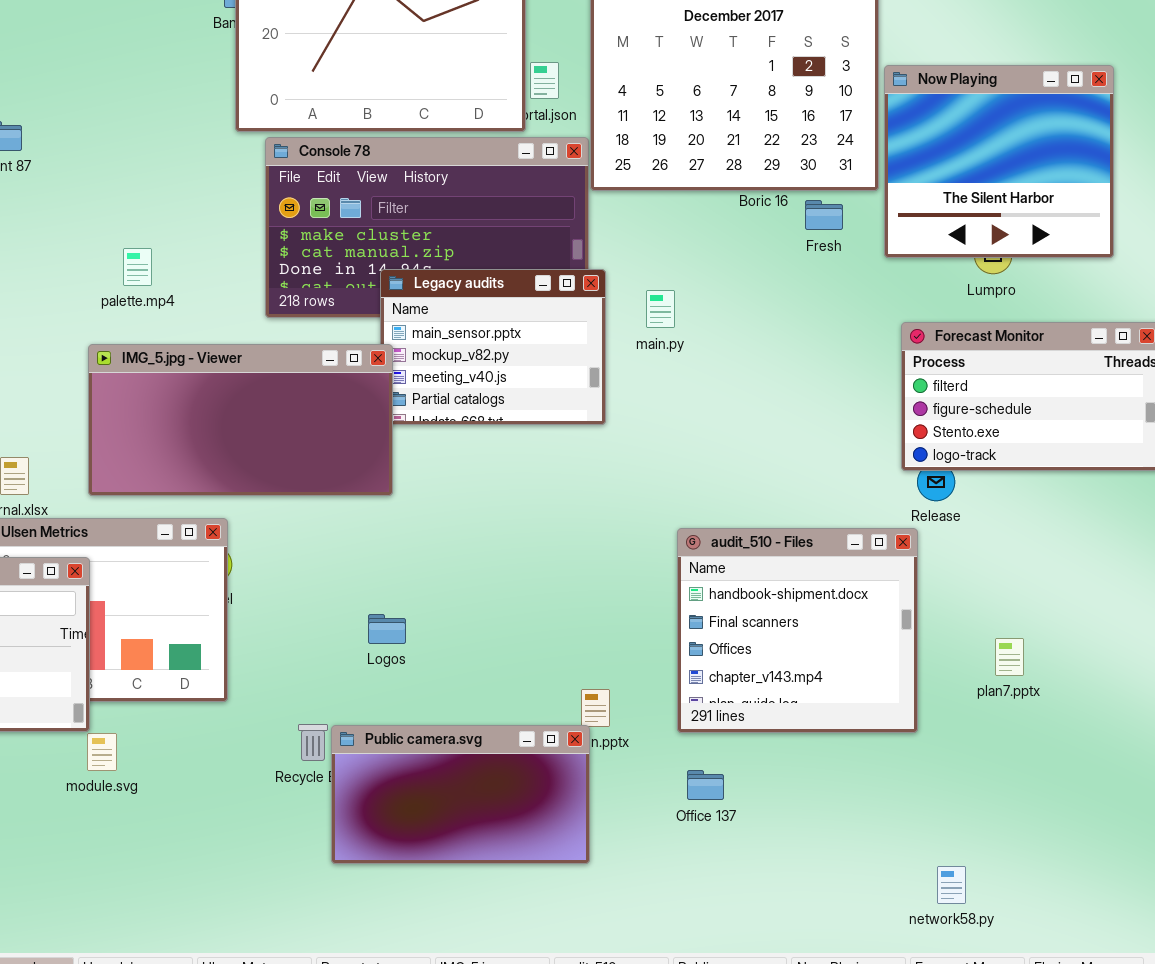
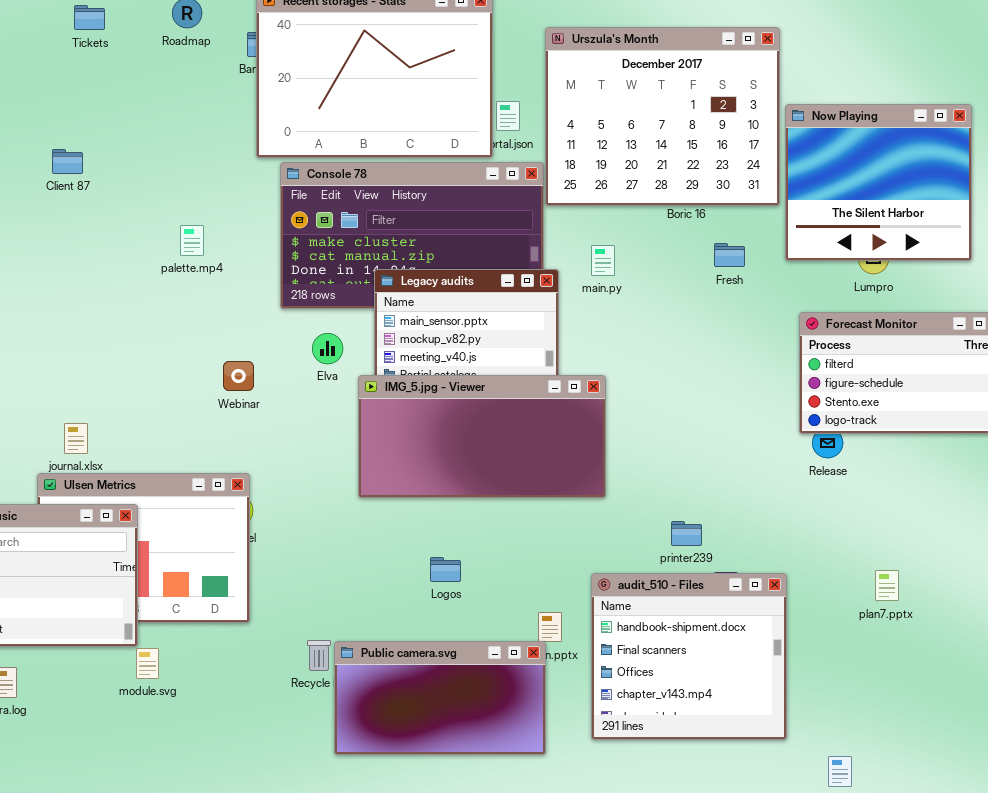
Fresh: [805,200,843,230] -> [714,243,745,267], moved
palette.mp4: [123,248,152,286] -> [180,225,204,256], moved
main.py: [646,290,675,328] -> [591,245,615,276], moved
IMG_5.jpg - Viewer: [88,344,393,496] -> [358,375,606,498], moved
audit_510 - Files: [677,528,918,733] -> [591,573,787,740], moved
Logos: [368,614,406,644] -> [430,557,461,582], moved

